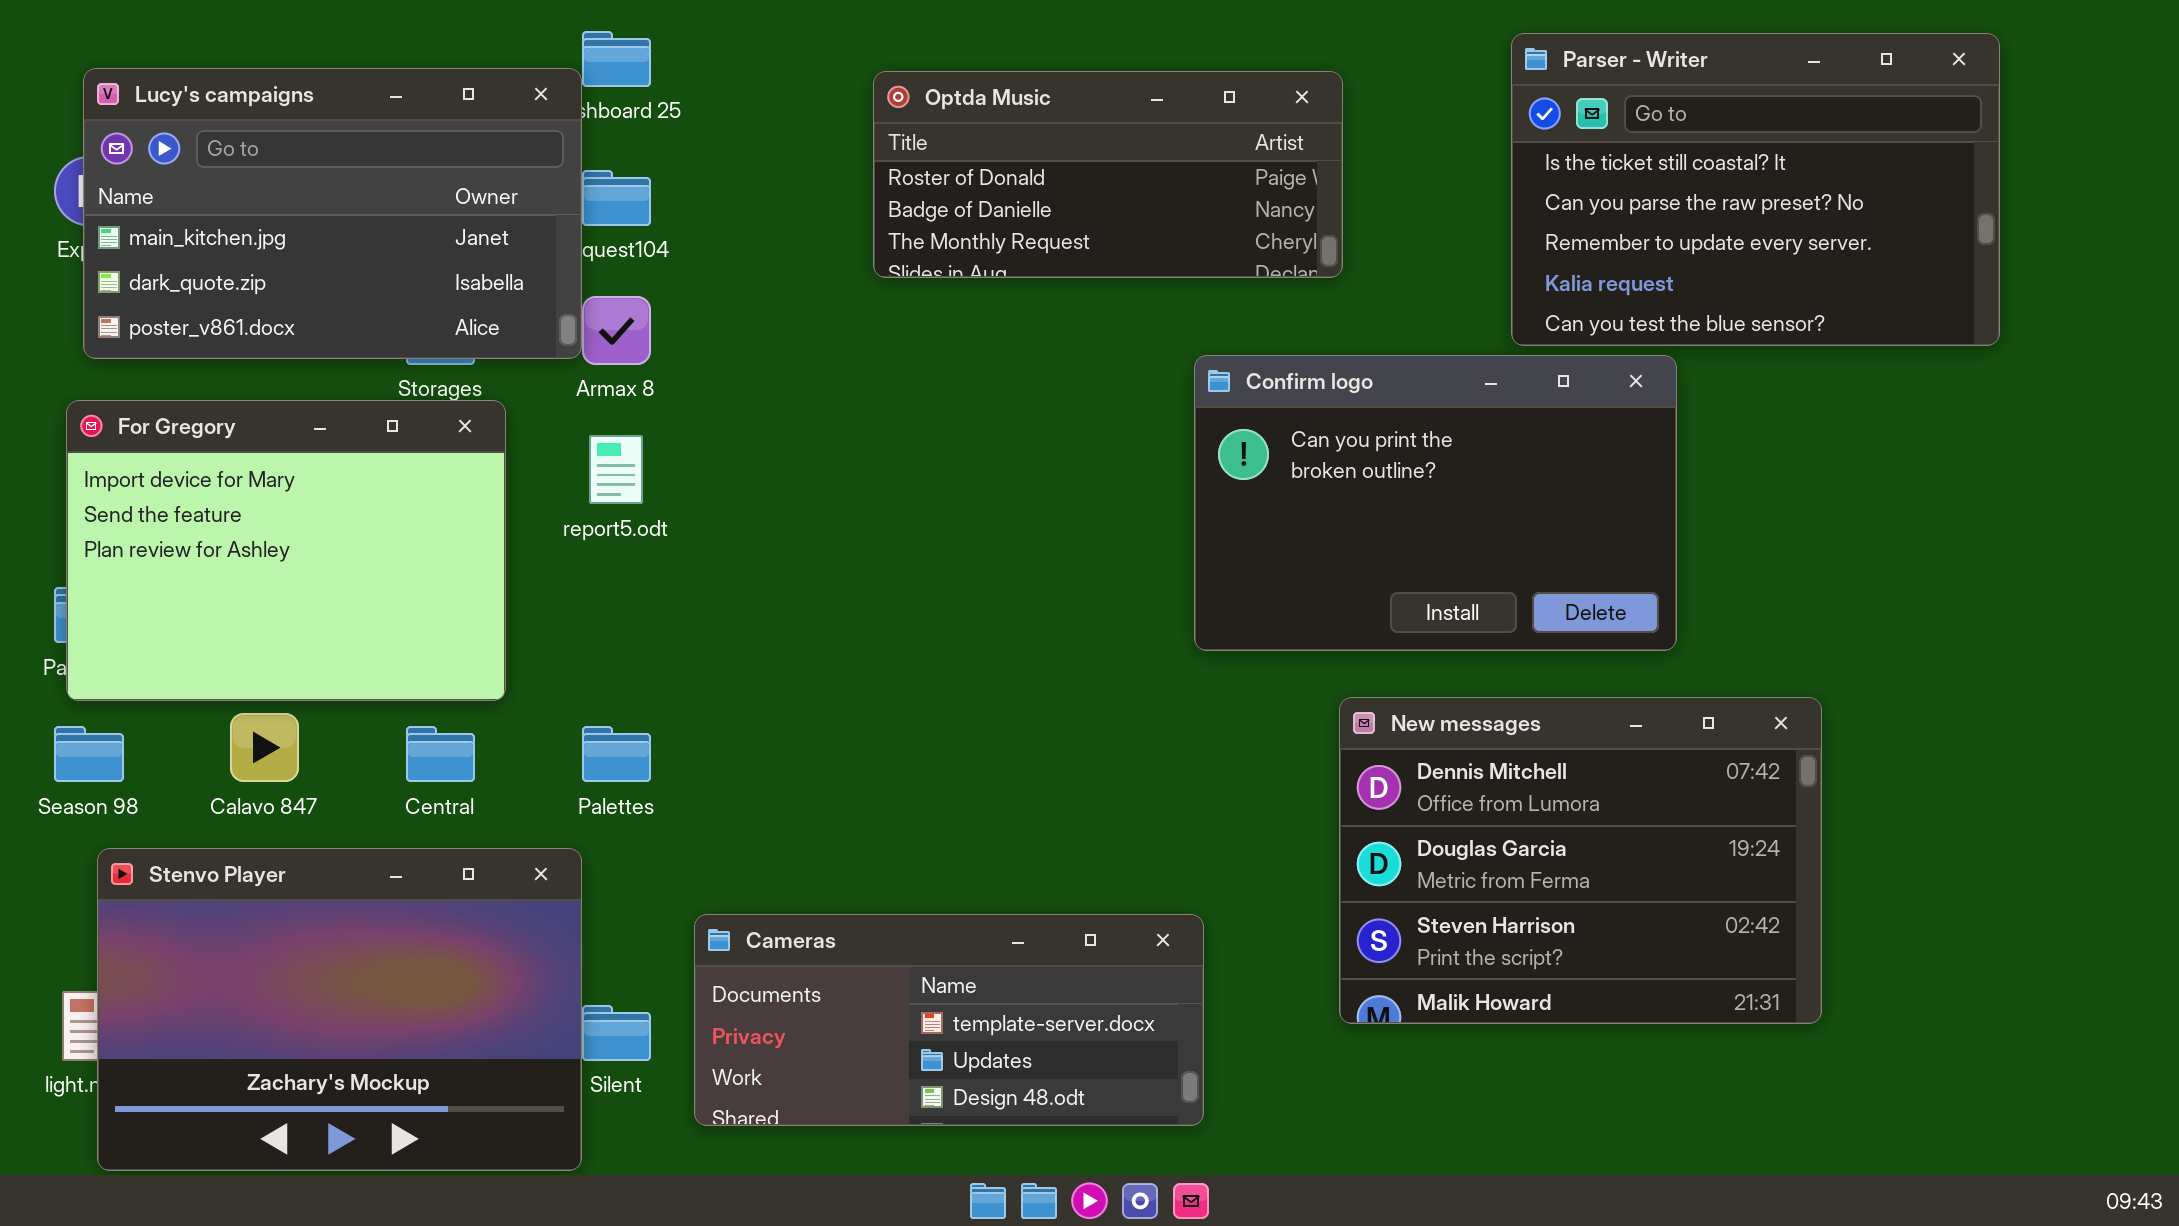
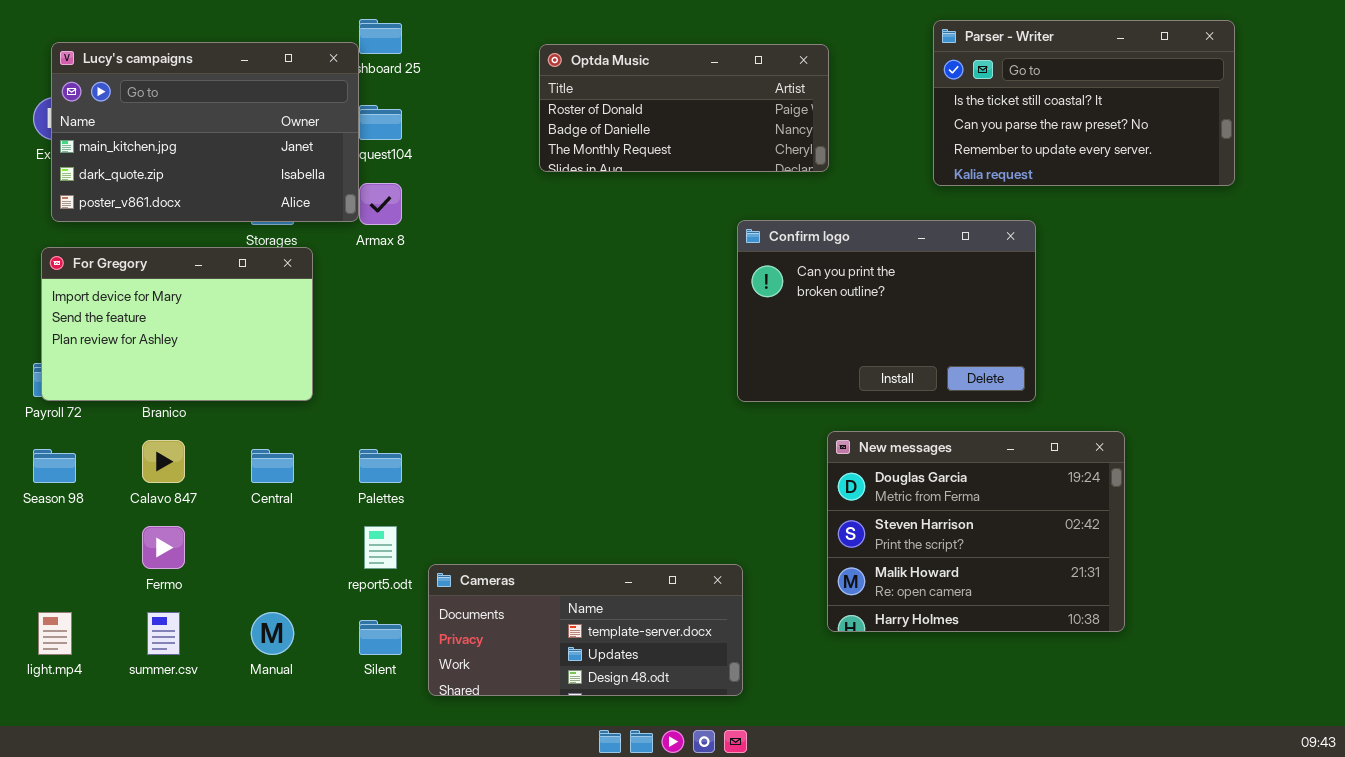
Parser - Writer: [1511,33,2000,346] -> [933,20,1235,186], resized
For Gregory: [66,400,506,701] -> [41,247,313,401], resized
report5.odt: [589,435,643,504] -> [364,526,397,569], moved
New messages: [1339,697,1822,1024] -> [827,431,1125,632], scrolled down 1 row
Stenvo Player: [97,848,582,1171] -> none, closed

